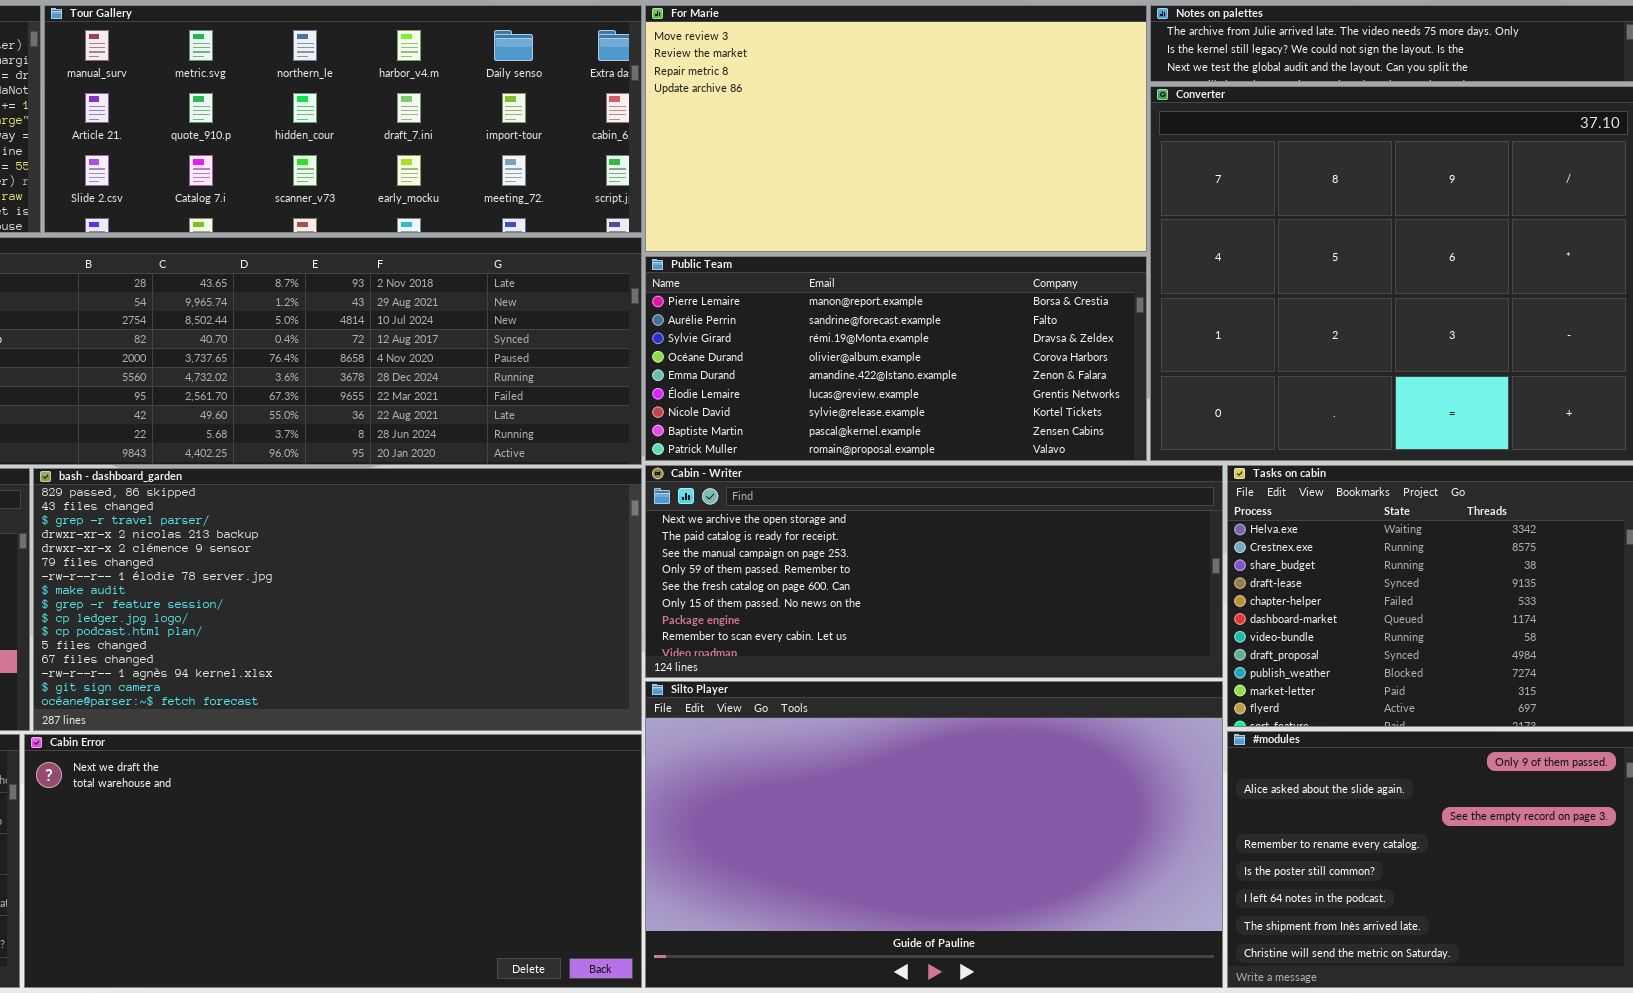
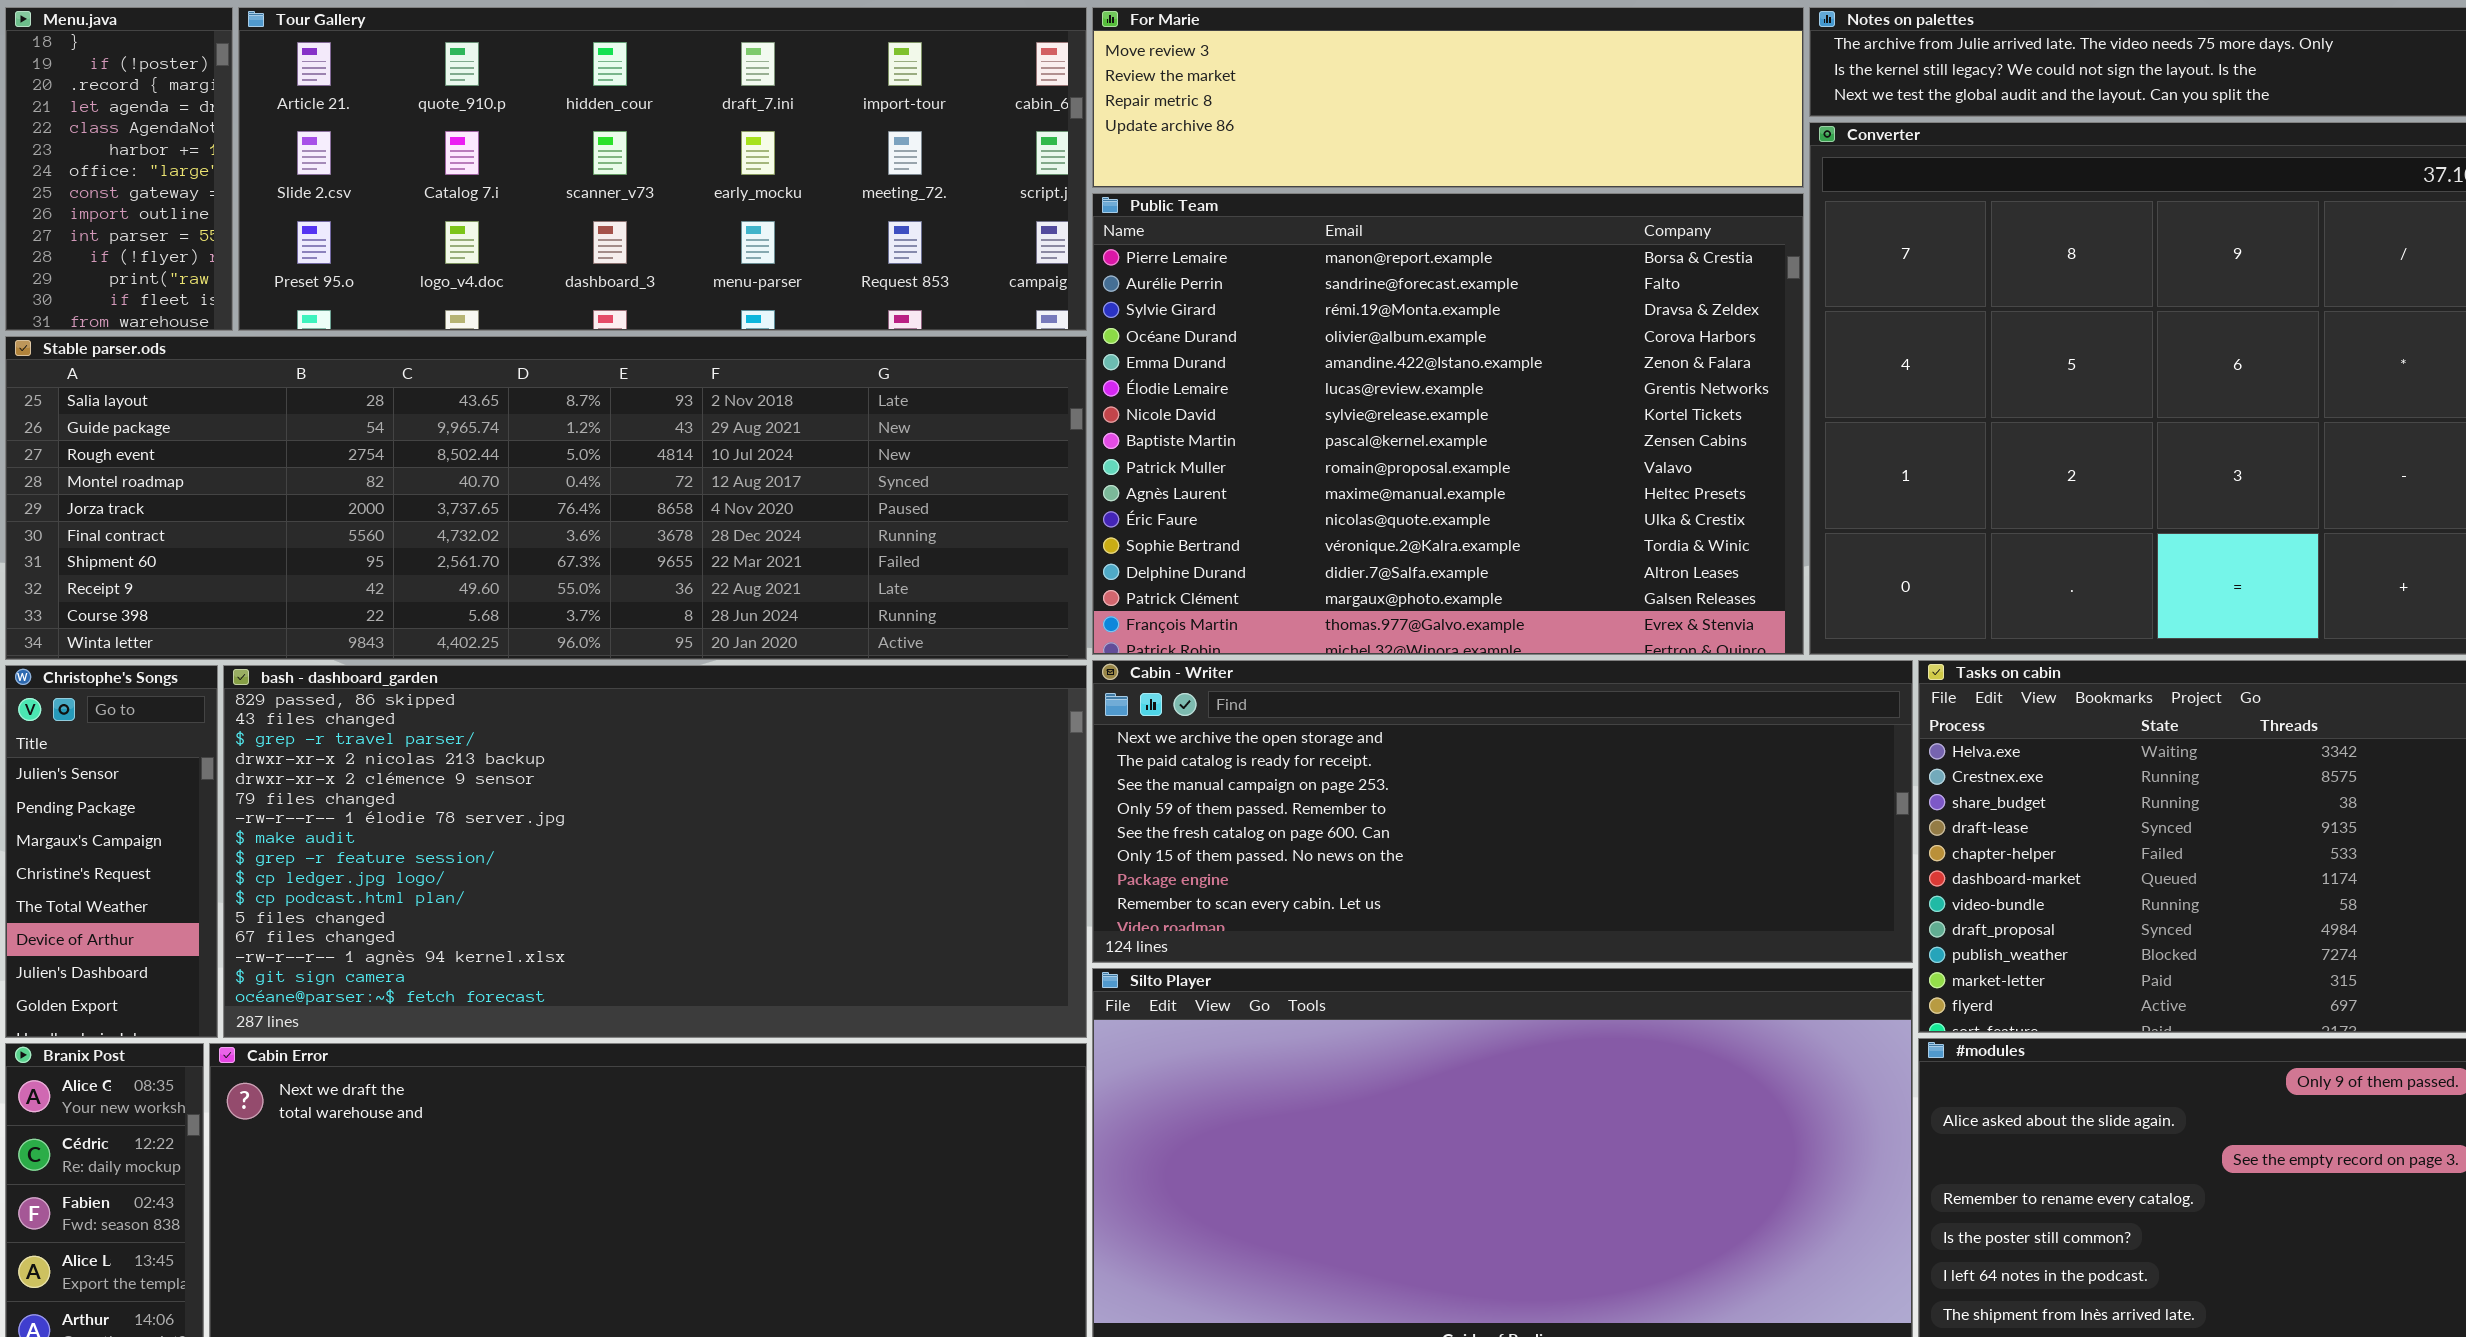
Tour Gallery: [44,5,642,233] -> [238,7,1087,331], scrolled down 1 row
For Marie: [645,5,1147,252] -> [1092,7,1804,188], resized
Public Team: [645,256,1147,461] -> [1092,193,1804,655], resized

